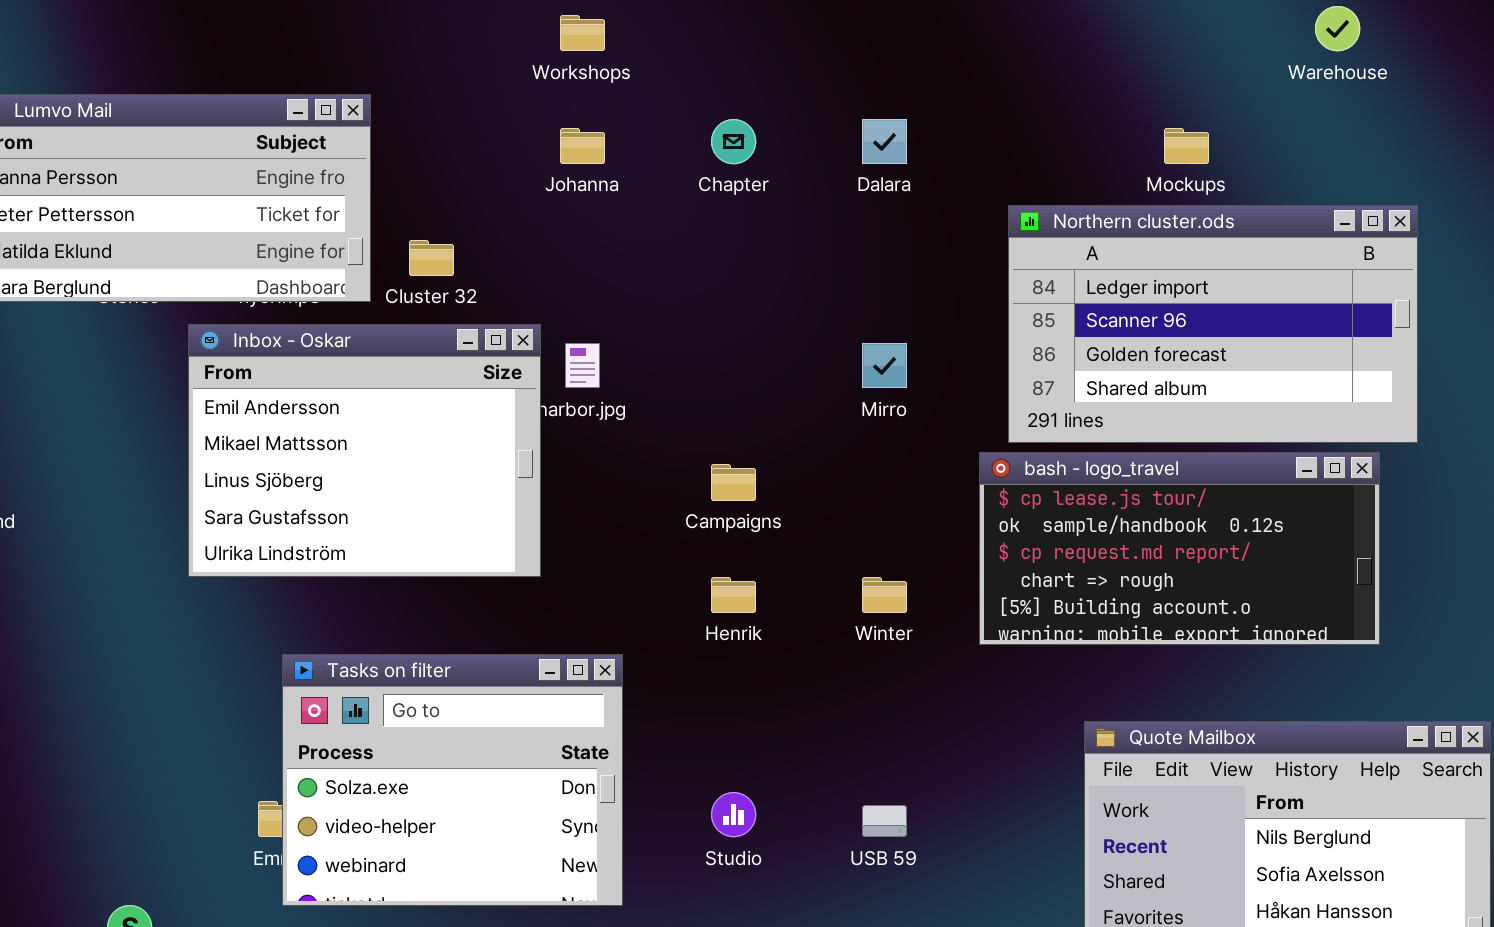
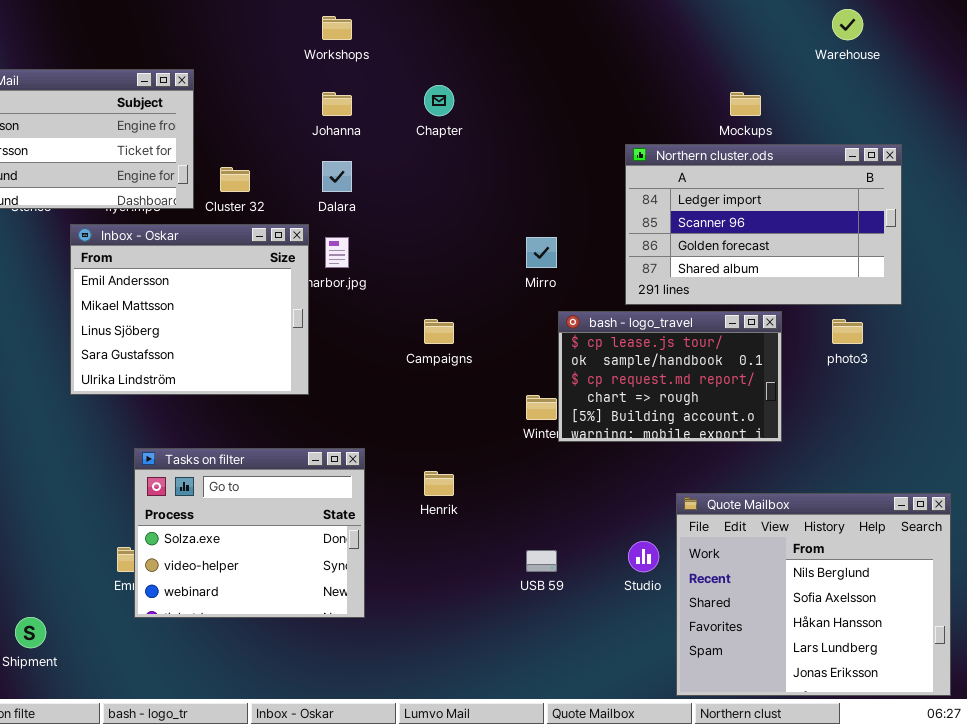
Dalara: [862,119,907,164] -> [322,161,352,192], moved
bash - logo_travel: [979,452,1380,645] -> [558,311,782,442], moved, resized
Henrik: [711,577,756,613] -> [424,471,454,496], moved
Studio: [711,792,756,837] -> [628,541,659,572], moved

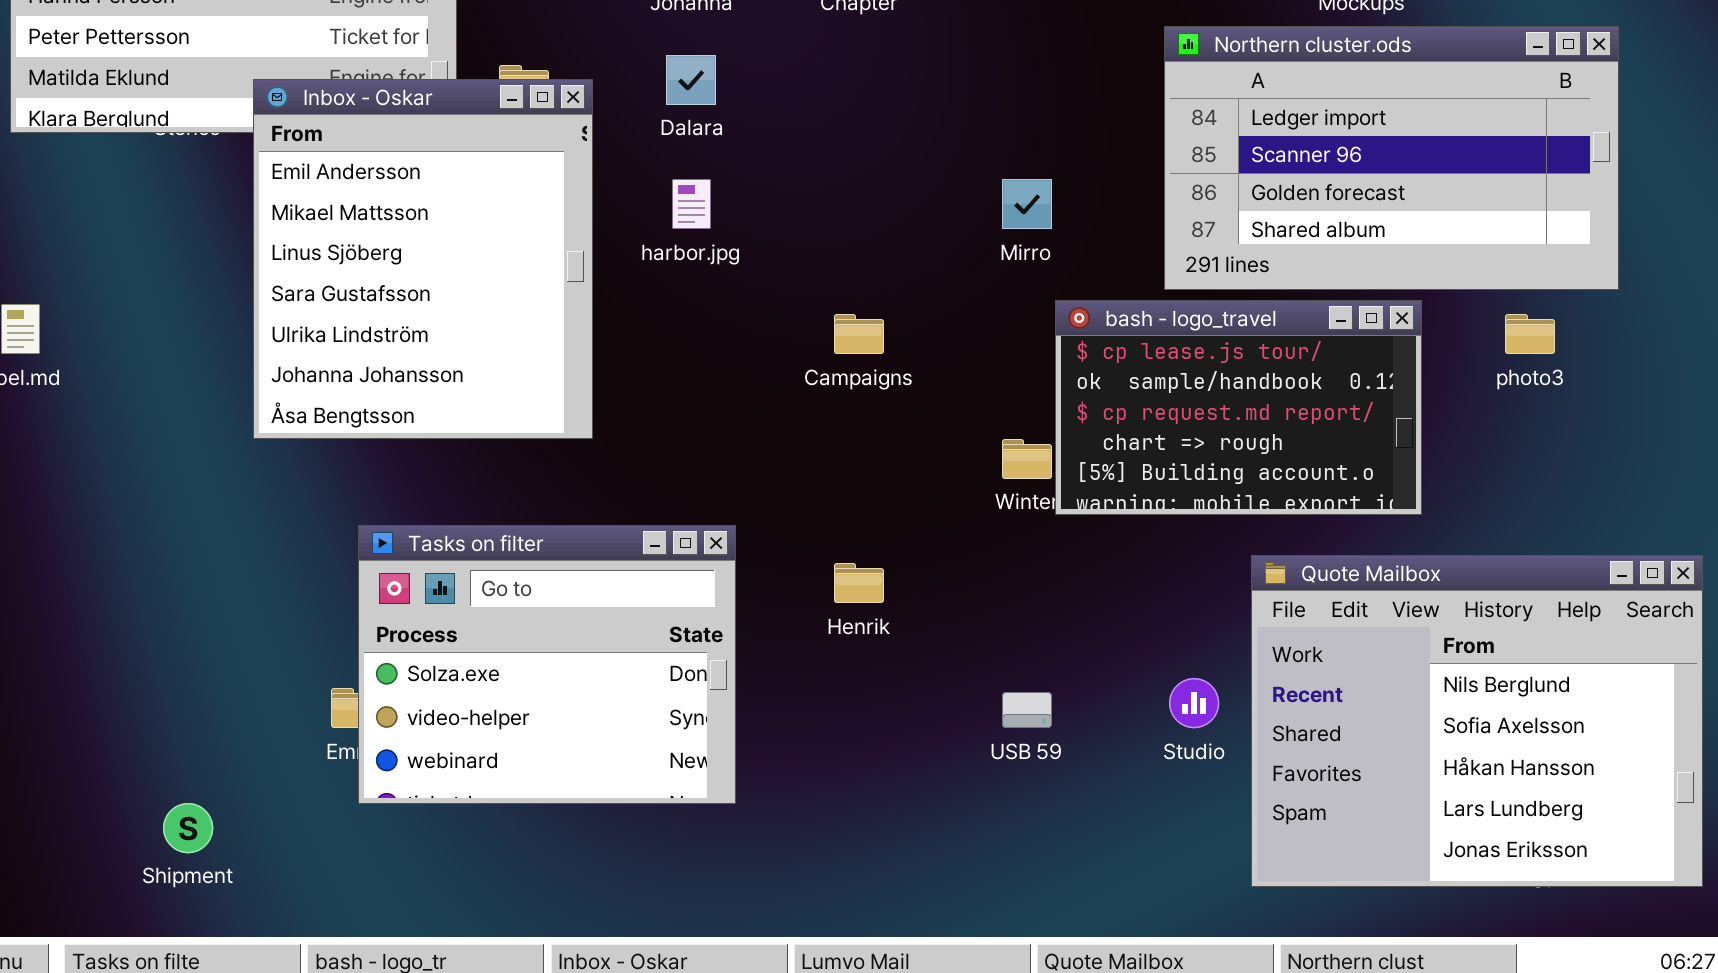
Inbox - Oskar: [70,224,309,395] -> [253,79,593,439], resized
Quote Mailbox: [676,493,951,696] -> [1251,555,1703,887], moved

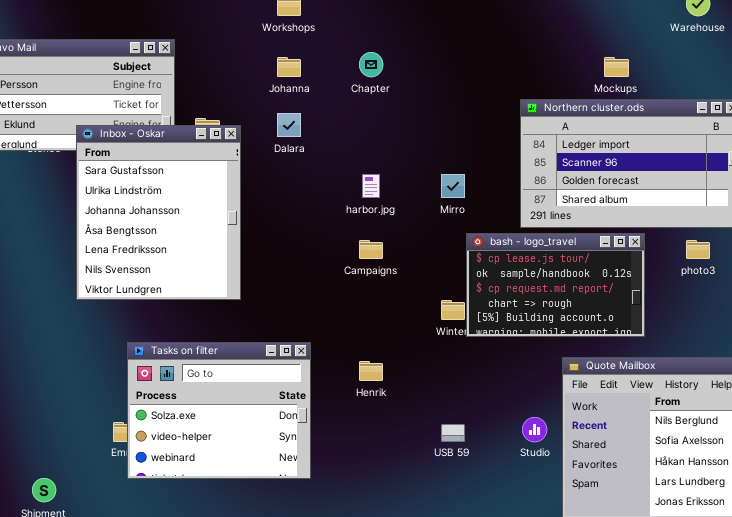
Inbox - Oskar: [253,79,593,439] -> [76,125,241,300], scrolled down 3 rows
harbor.jpg: [672,179,711,229] -> [362,174,380,198], moved

